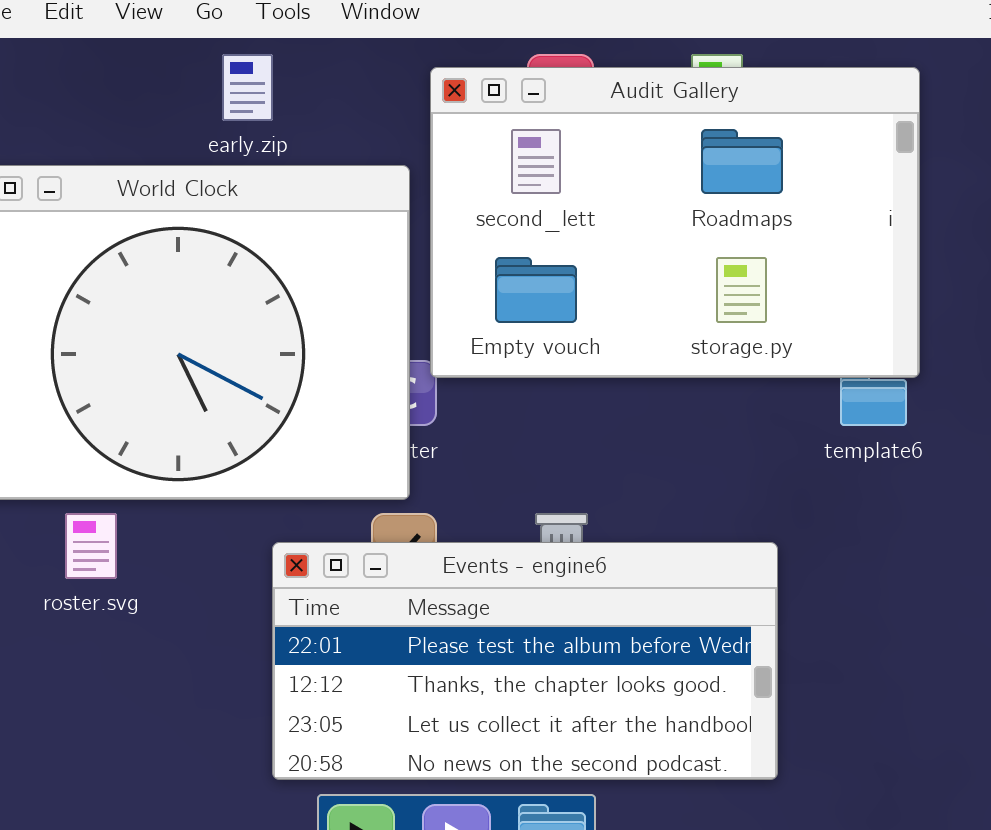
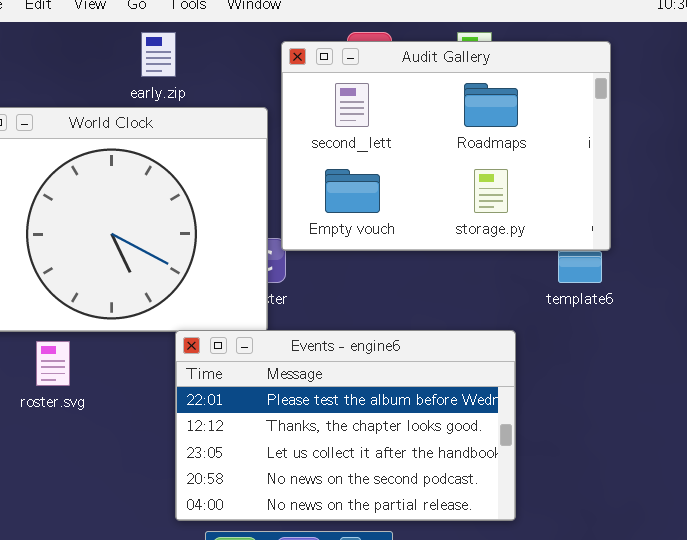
Events - engine6: [272,542,778,780] -> [175,330,516,521], resized

